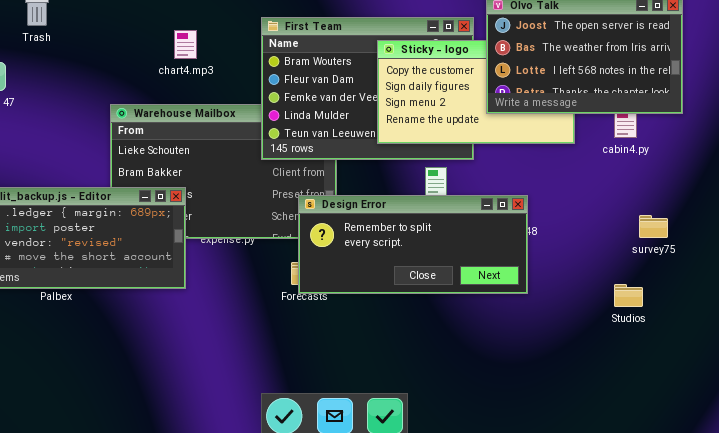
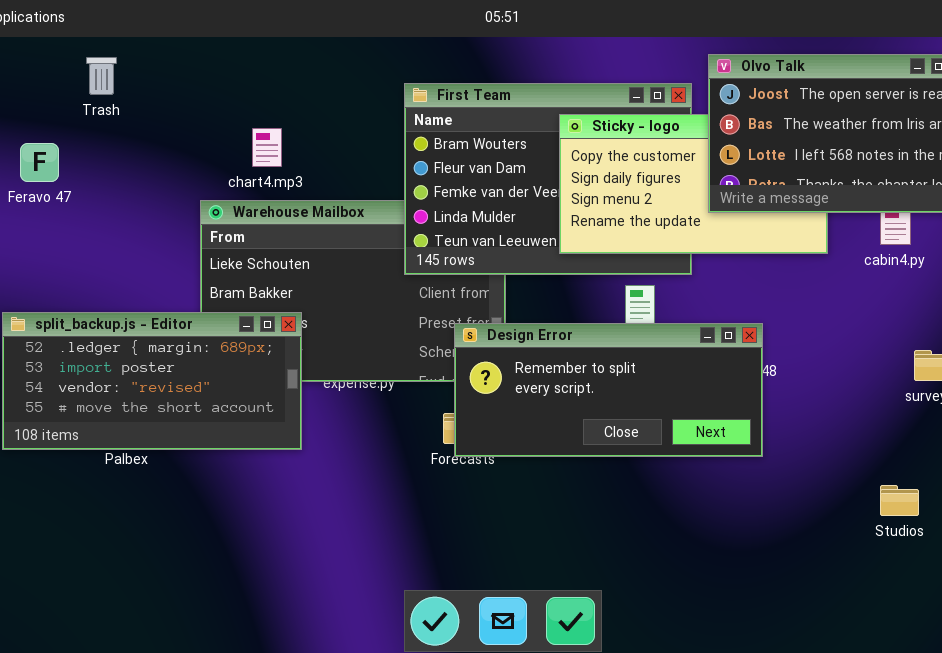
chart4.mp3: [174,30,197,59] -> [252,128,282,167], moved
Studios: [614,284,643,307] -> [880,485,919,516], moved

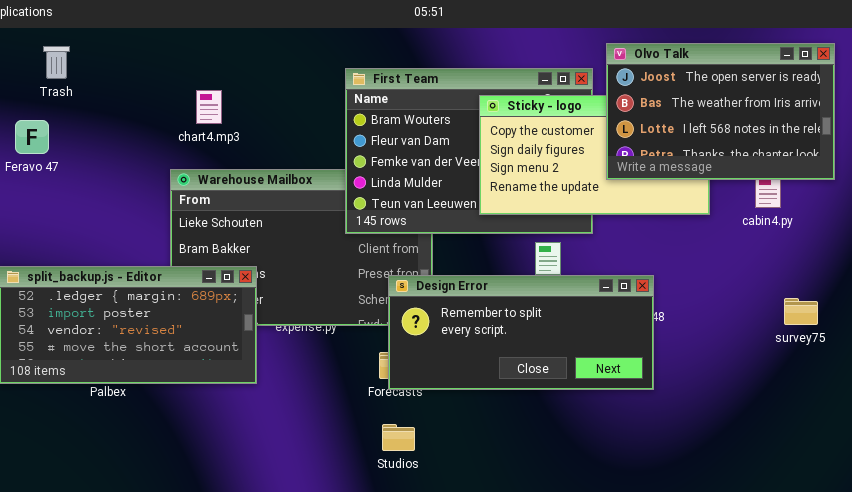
Trash: [86,57,117,95] -> [43,46,70,79], moved
chart4.mp3: [252,128,282,167] -> [196,90,222,124], moved
Studios: [880,485,919,516] -> [382,424,415,451], moved

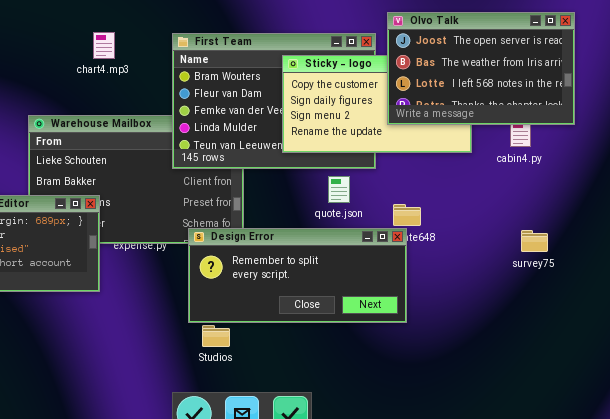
chart4.mp3: [196,90,222,124] -> [93,32,115,59], moved
Design Error: [388,275,654,390] -> [188,228,407,323], moved
survey75: [784,298,818,325] -> [521,230,548,252], moved

